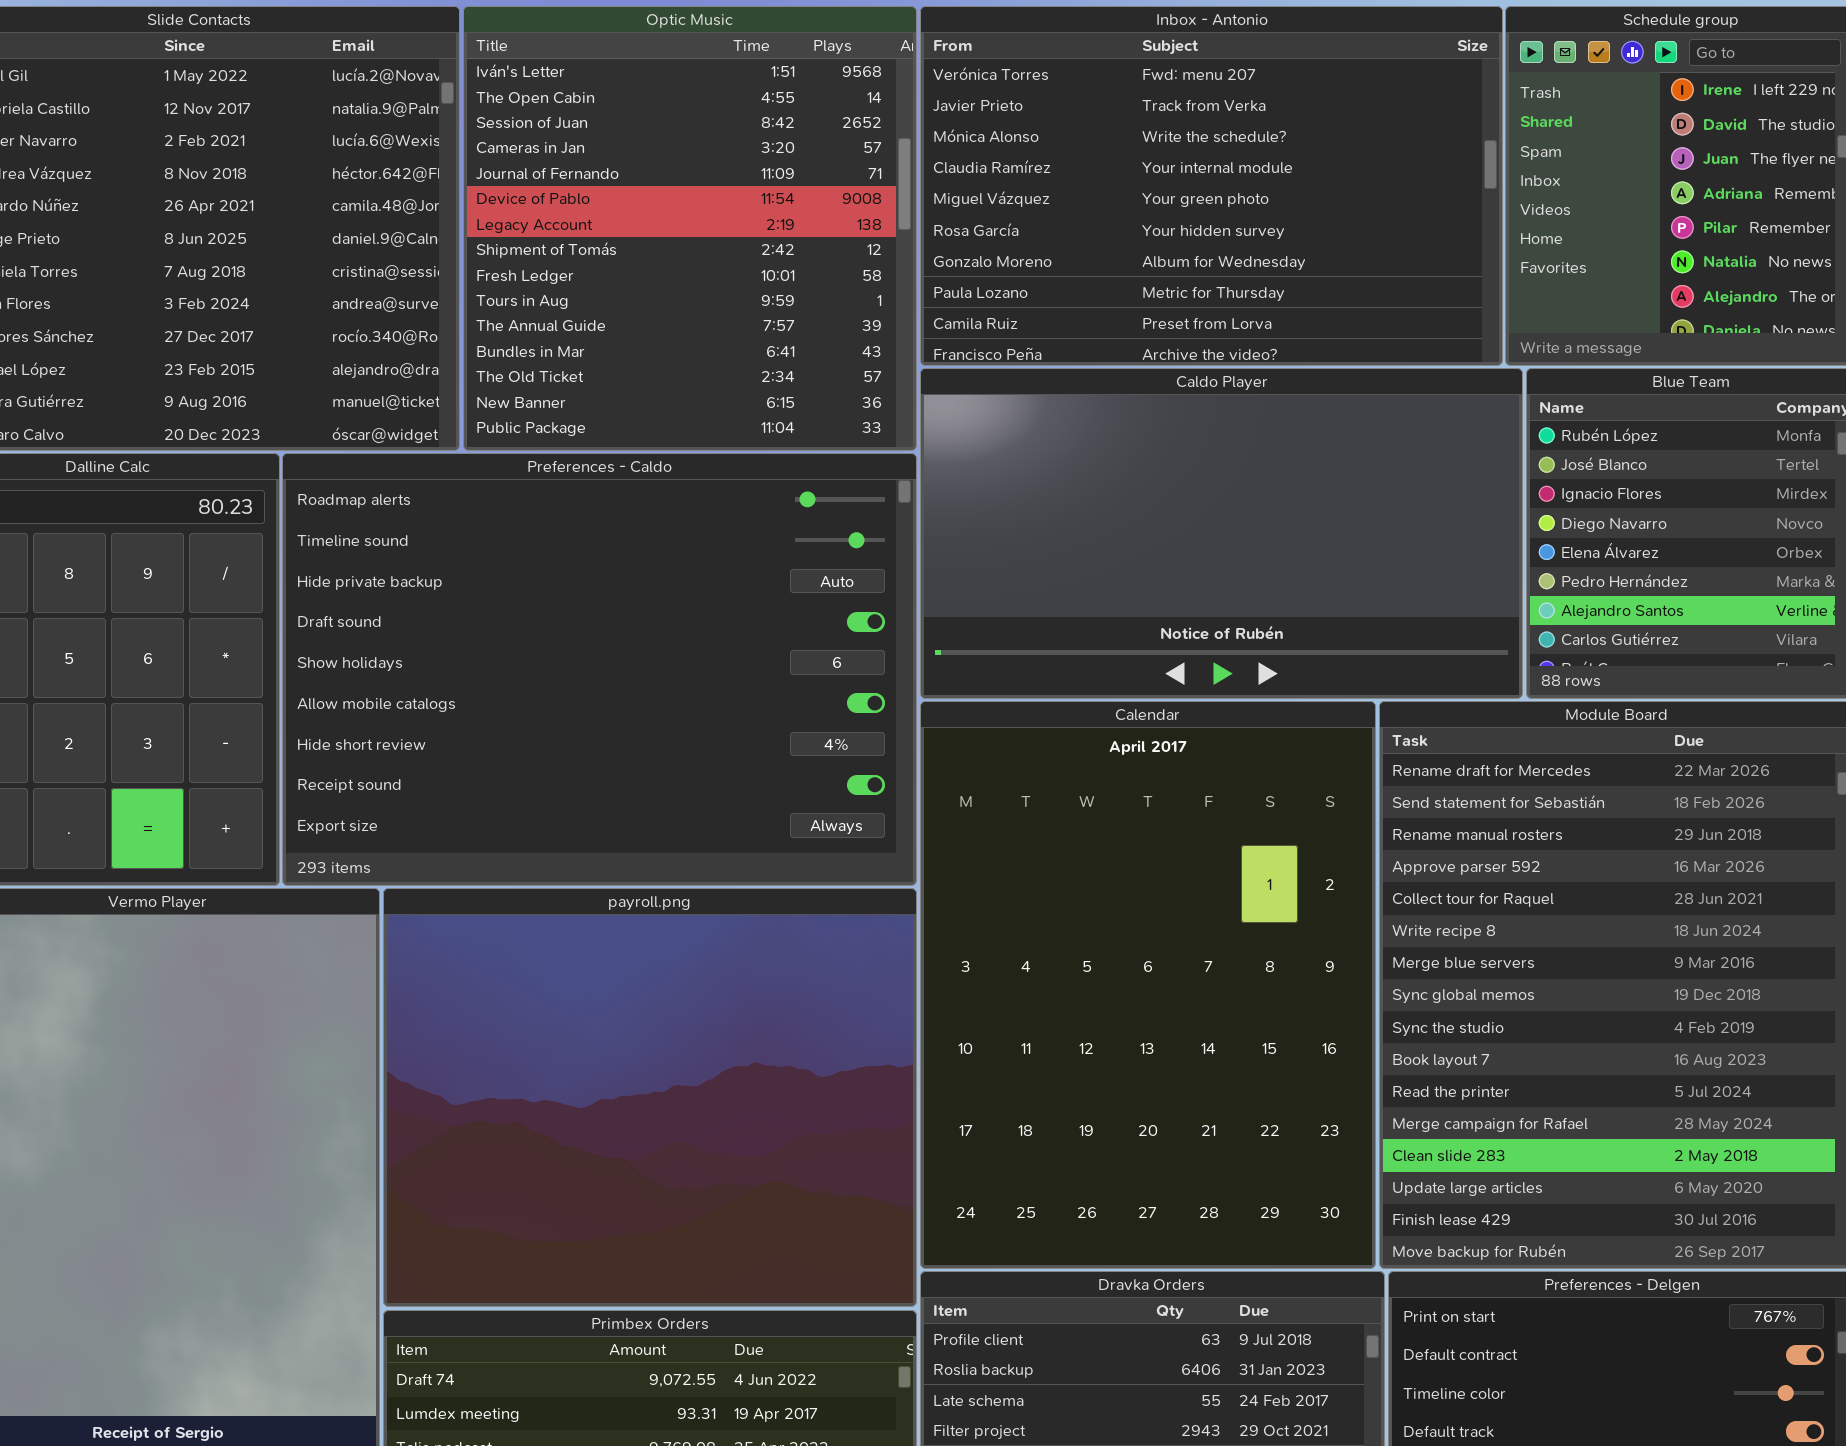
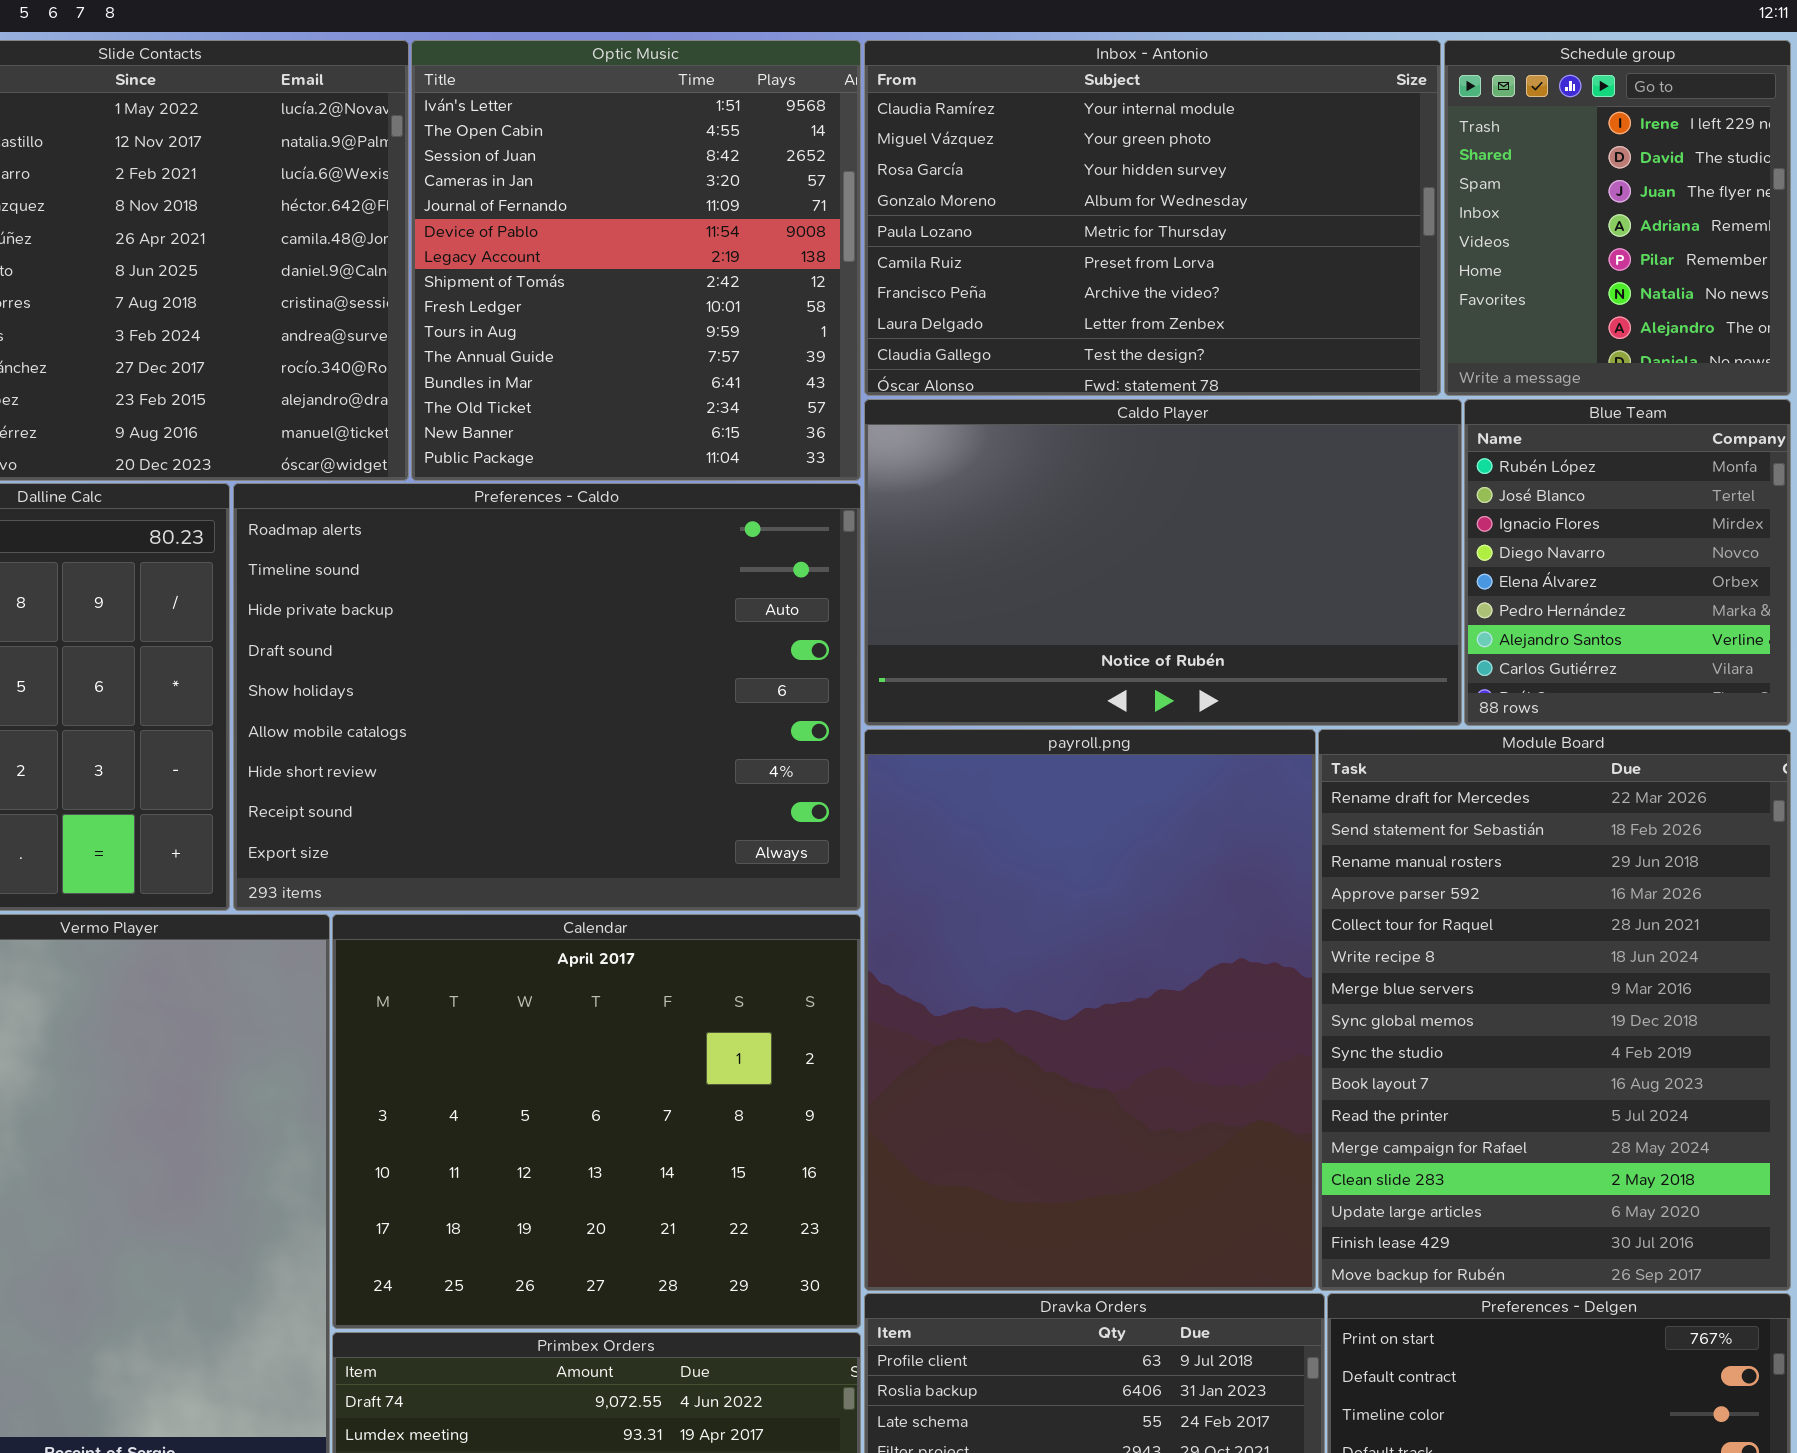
Inbox - Antonio: [920,6,1503,366] -> [864,40,1441,396], scrolled down 3 rows
Calendar: [920,701,1376,1269] -> [332,914,861,1329], moved, resized
payroll.png: [383,888,917,1307] -> [864,729,1316,1291], moved, resized

